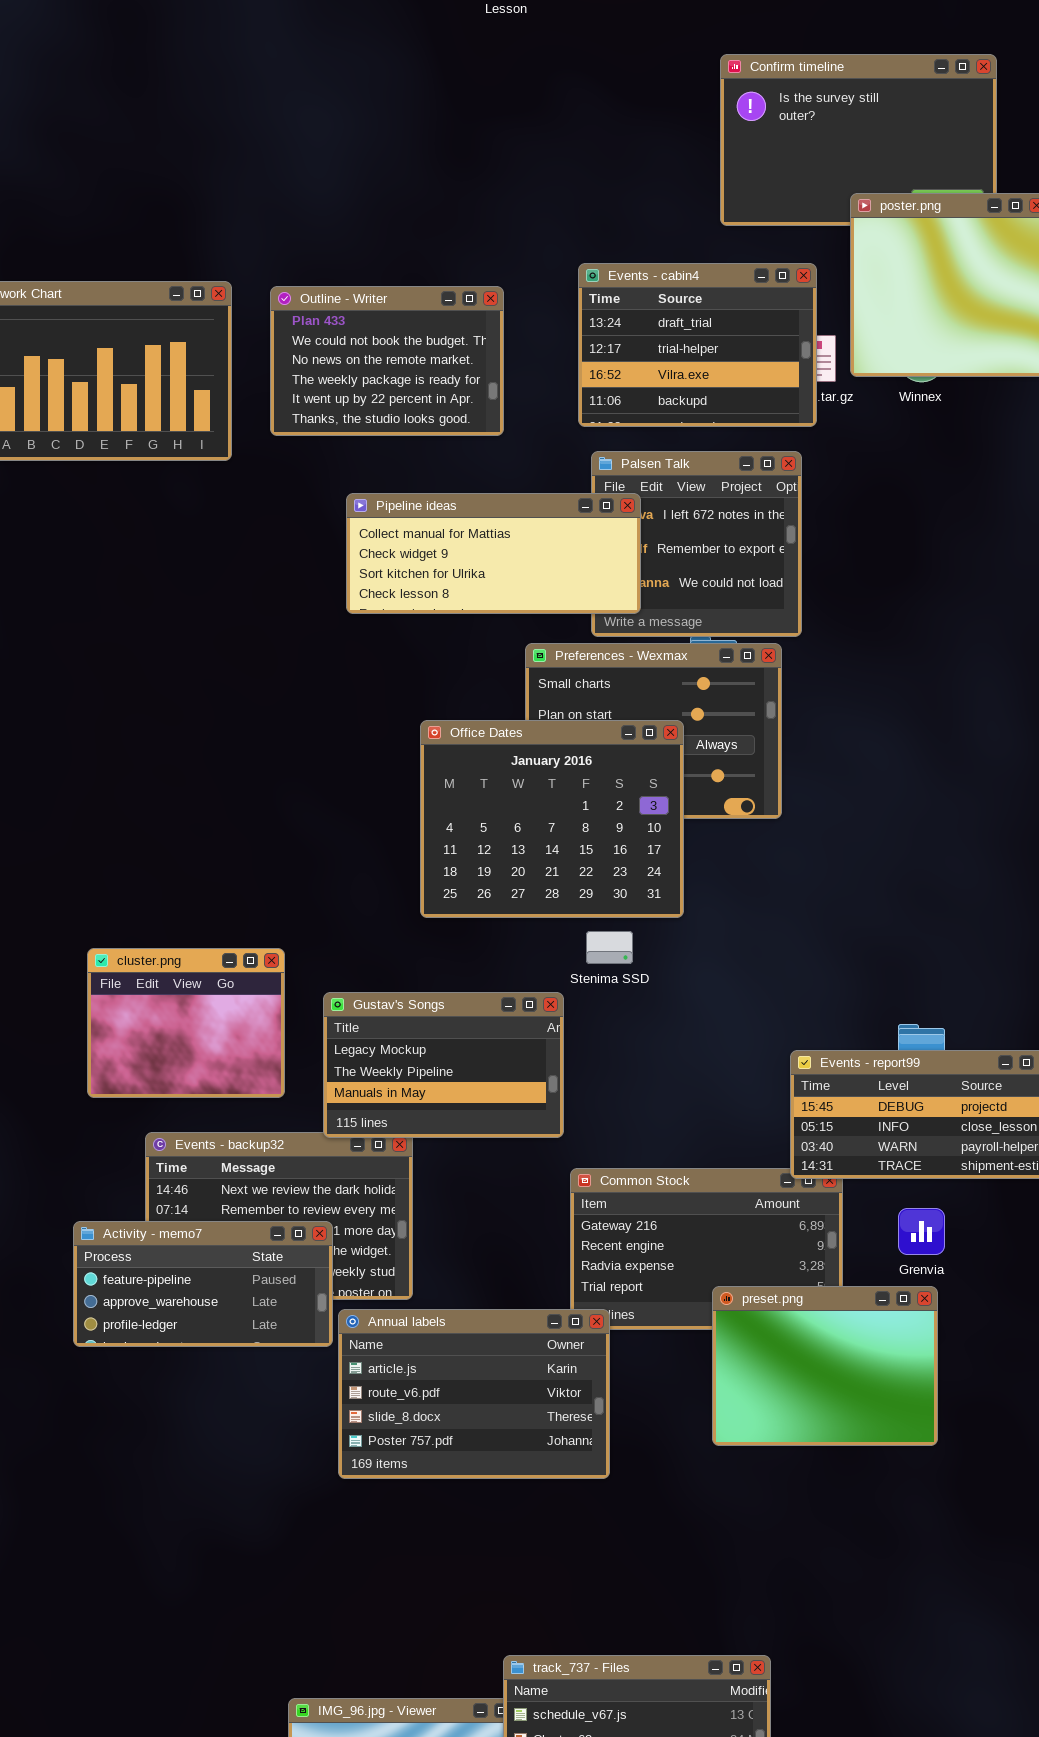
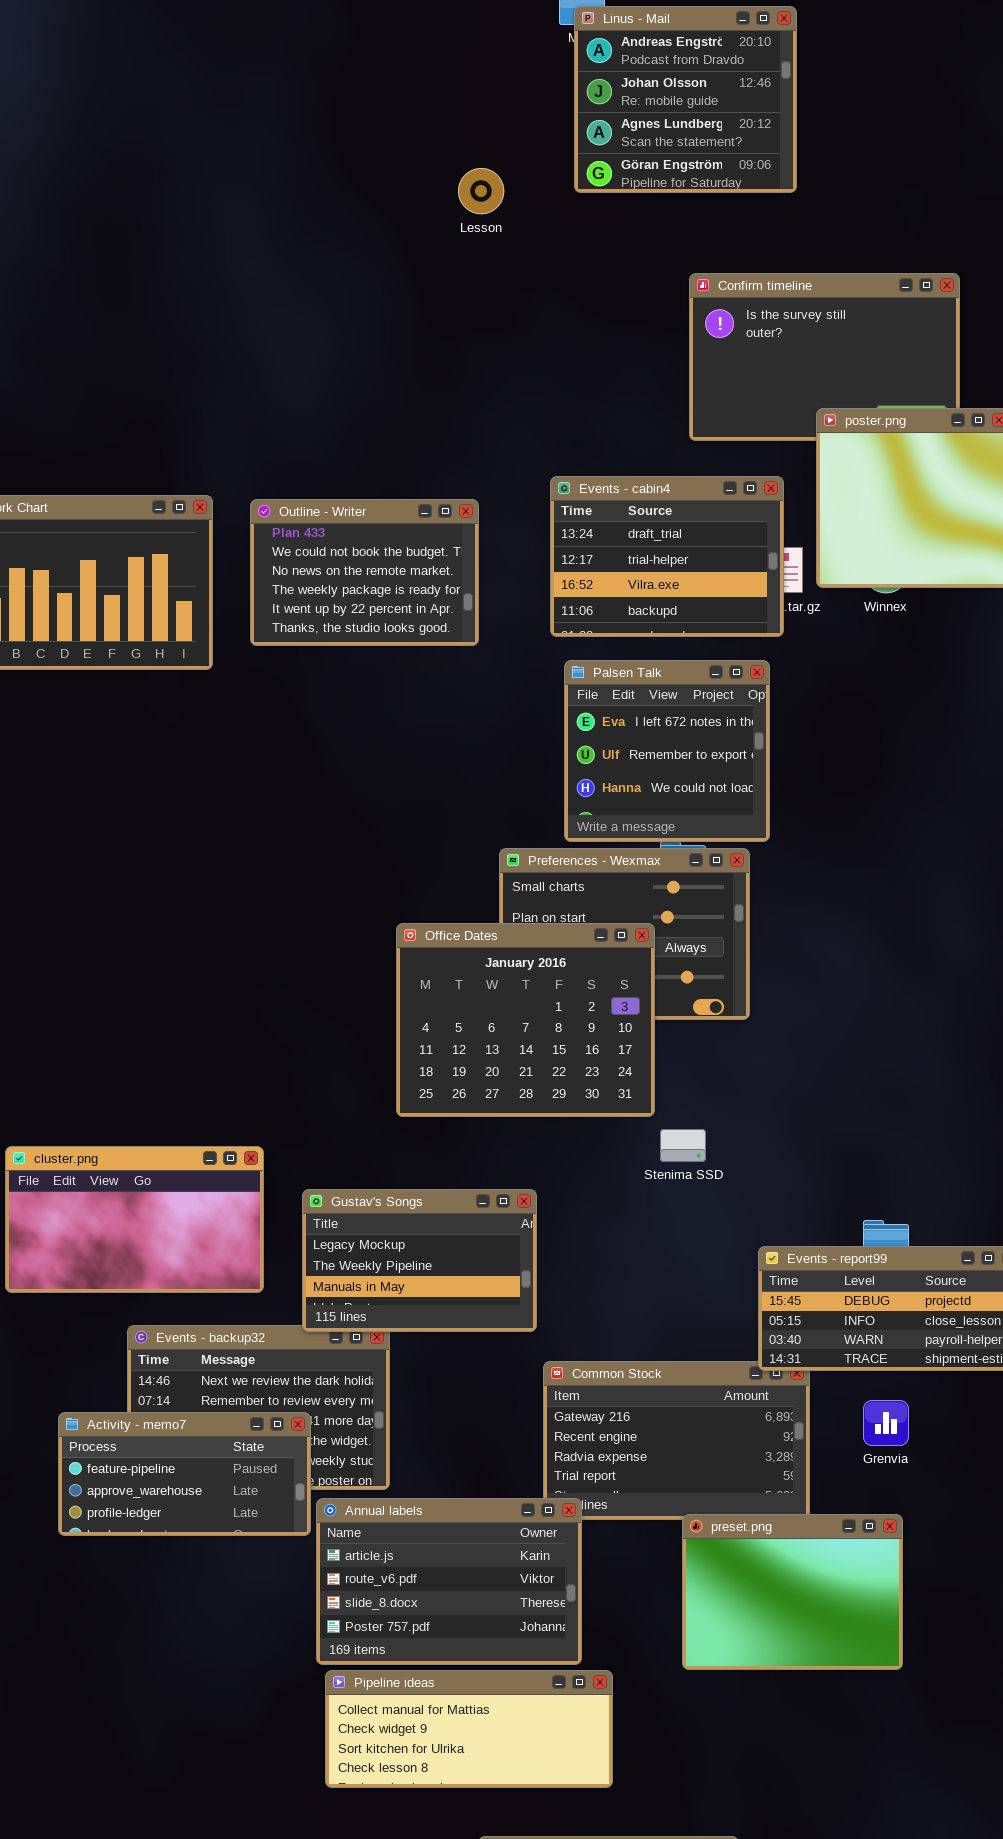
Pipeline ideas: [346,493,641,614] -> [325,1670,613,1788], moved
Stenima SSD: [586,931,633,964] -> [660,1129,706,1162], moved
cluster.png: [87,948,285,1098] -> [5,1146,264,1293], resized
preset.png: [712,1286,938,1446] -> [682,1514,903,1670], moved

